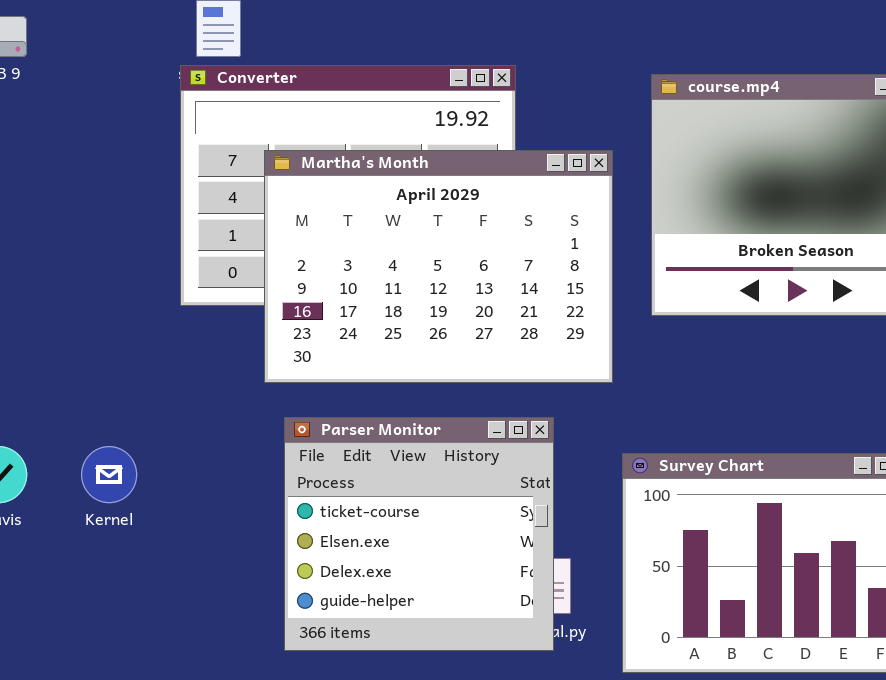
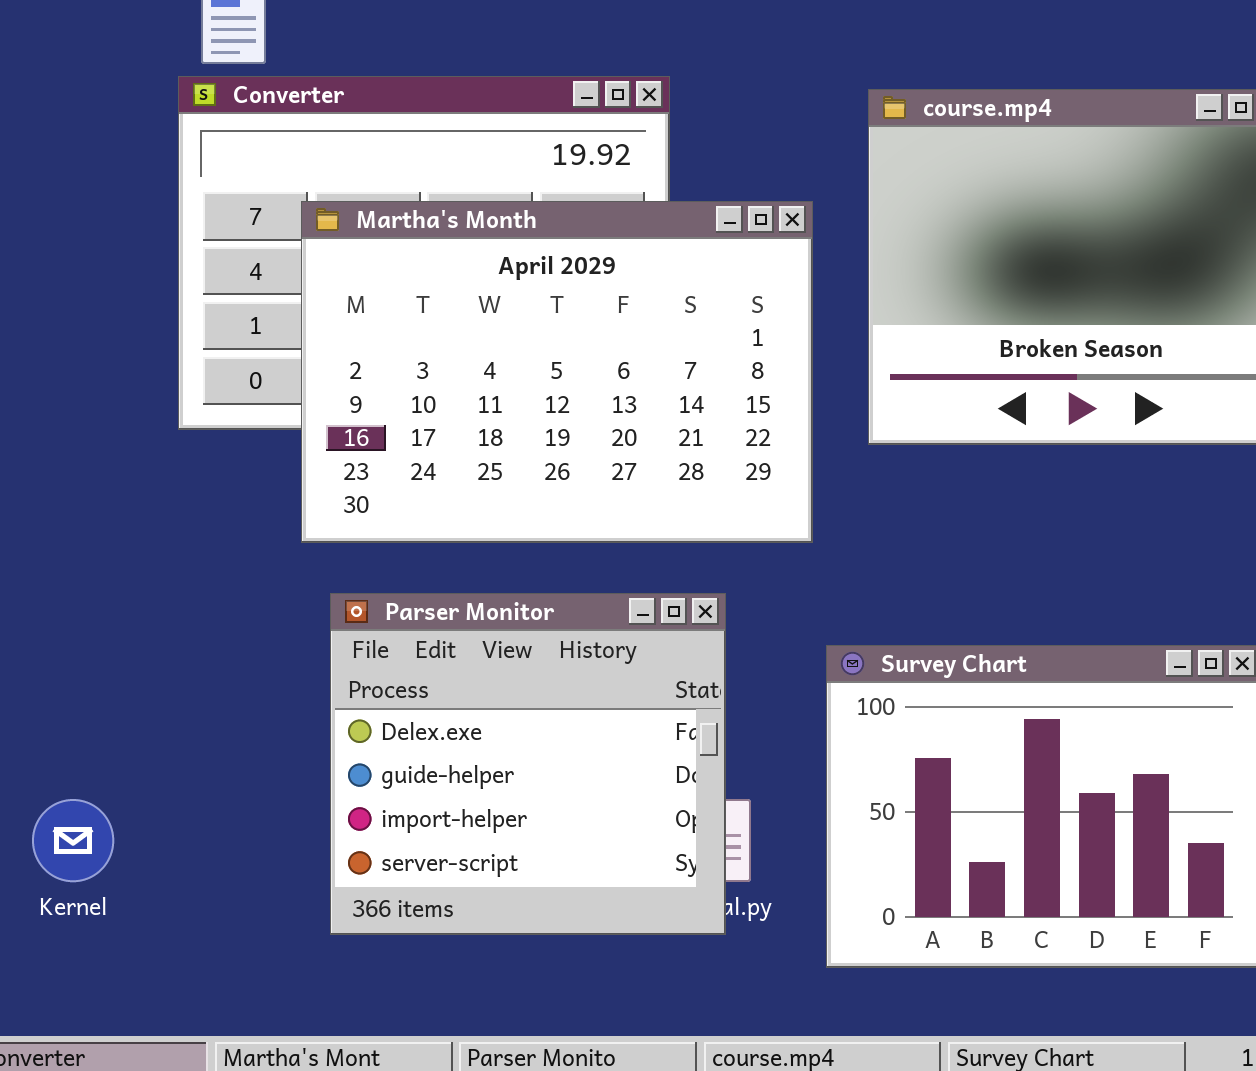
Parser Monitor: [284,417,554,651] -> [330,593,726,935], scrolled down 2 rows
Kernel: [81,446,137,503] -> [32,799,114,882], moved

